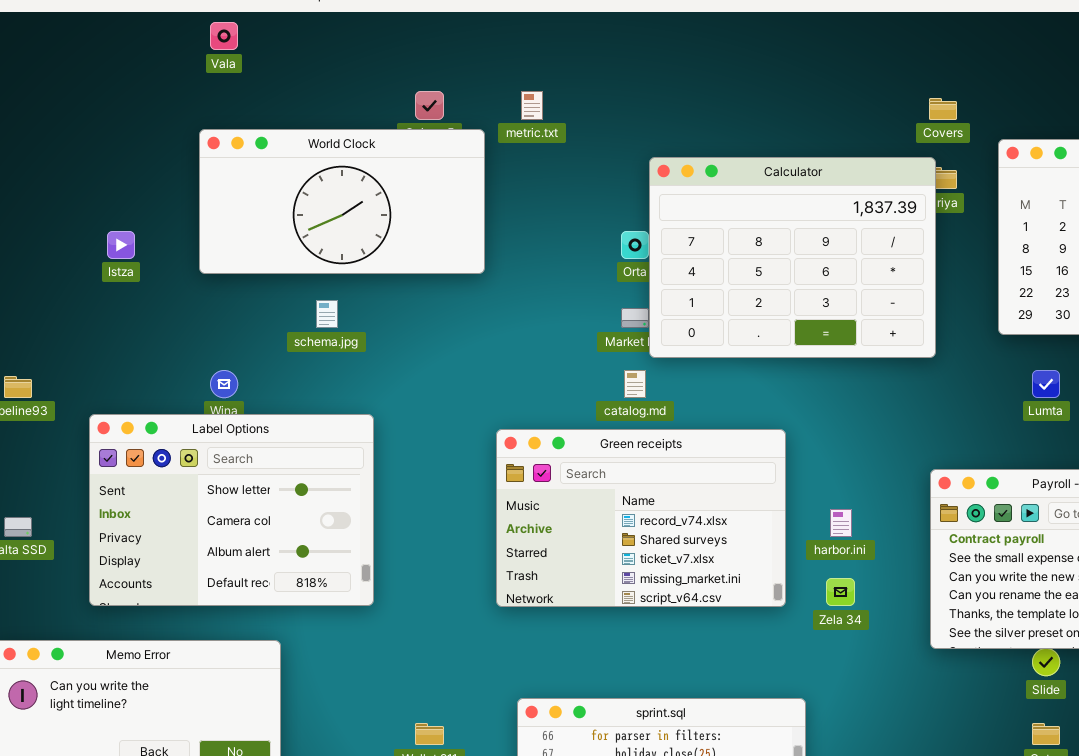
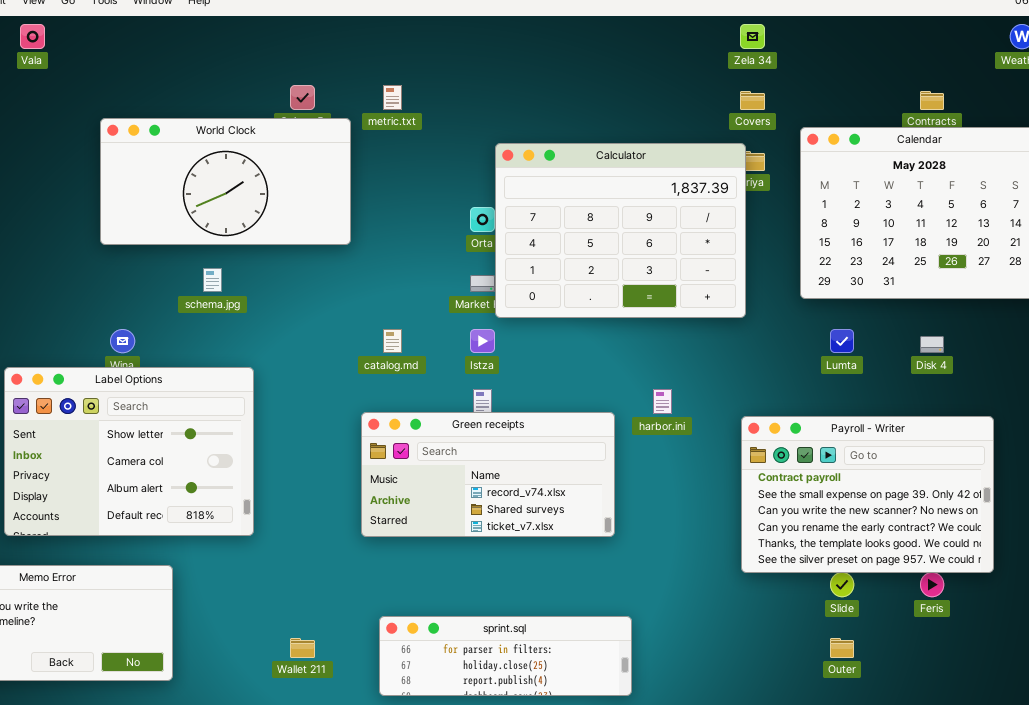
Vala: [210,22,238,50] -> [20,24,45,49], moved
Istza: [107,231,135,259] -> [470,329,495,353], moved
catalog.md: [624,370,646,398] -> [383,329,402,353], moved
Green receipts: [496,429,786,607] -> [361,412,615,537], resized
harbor.ini: [830,509,852,537] -> [653,389,672,414], moved
Zela 34: [826,578,855,606] -> [740,24,765,49], moved

